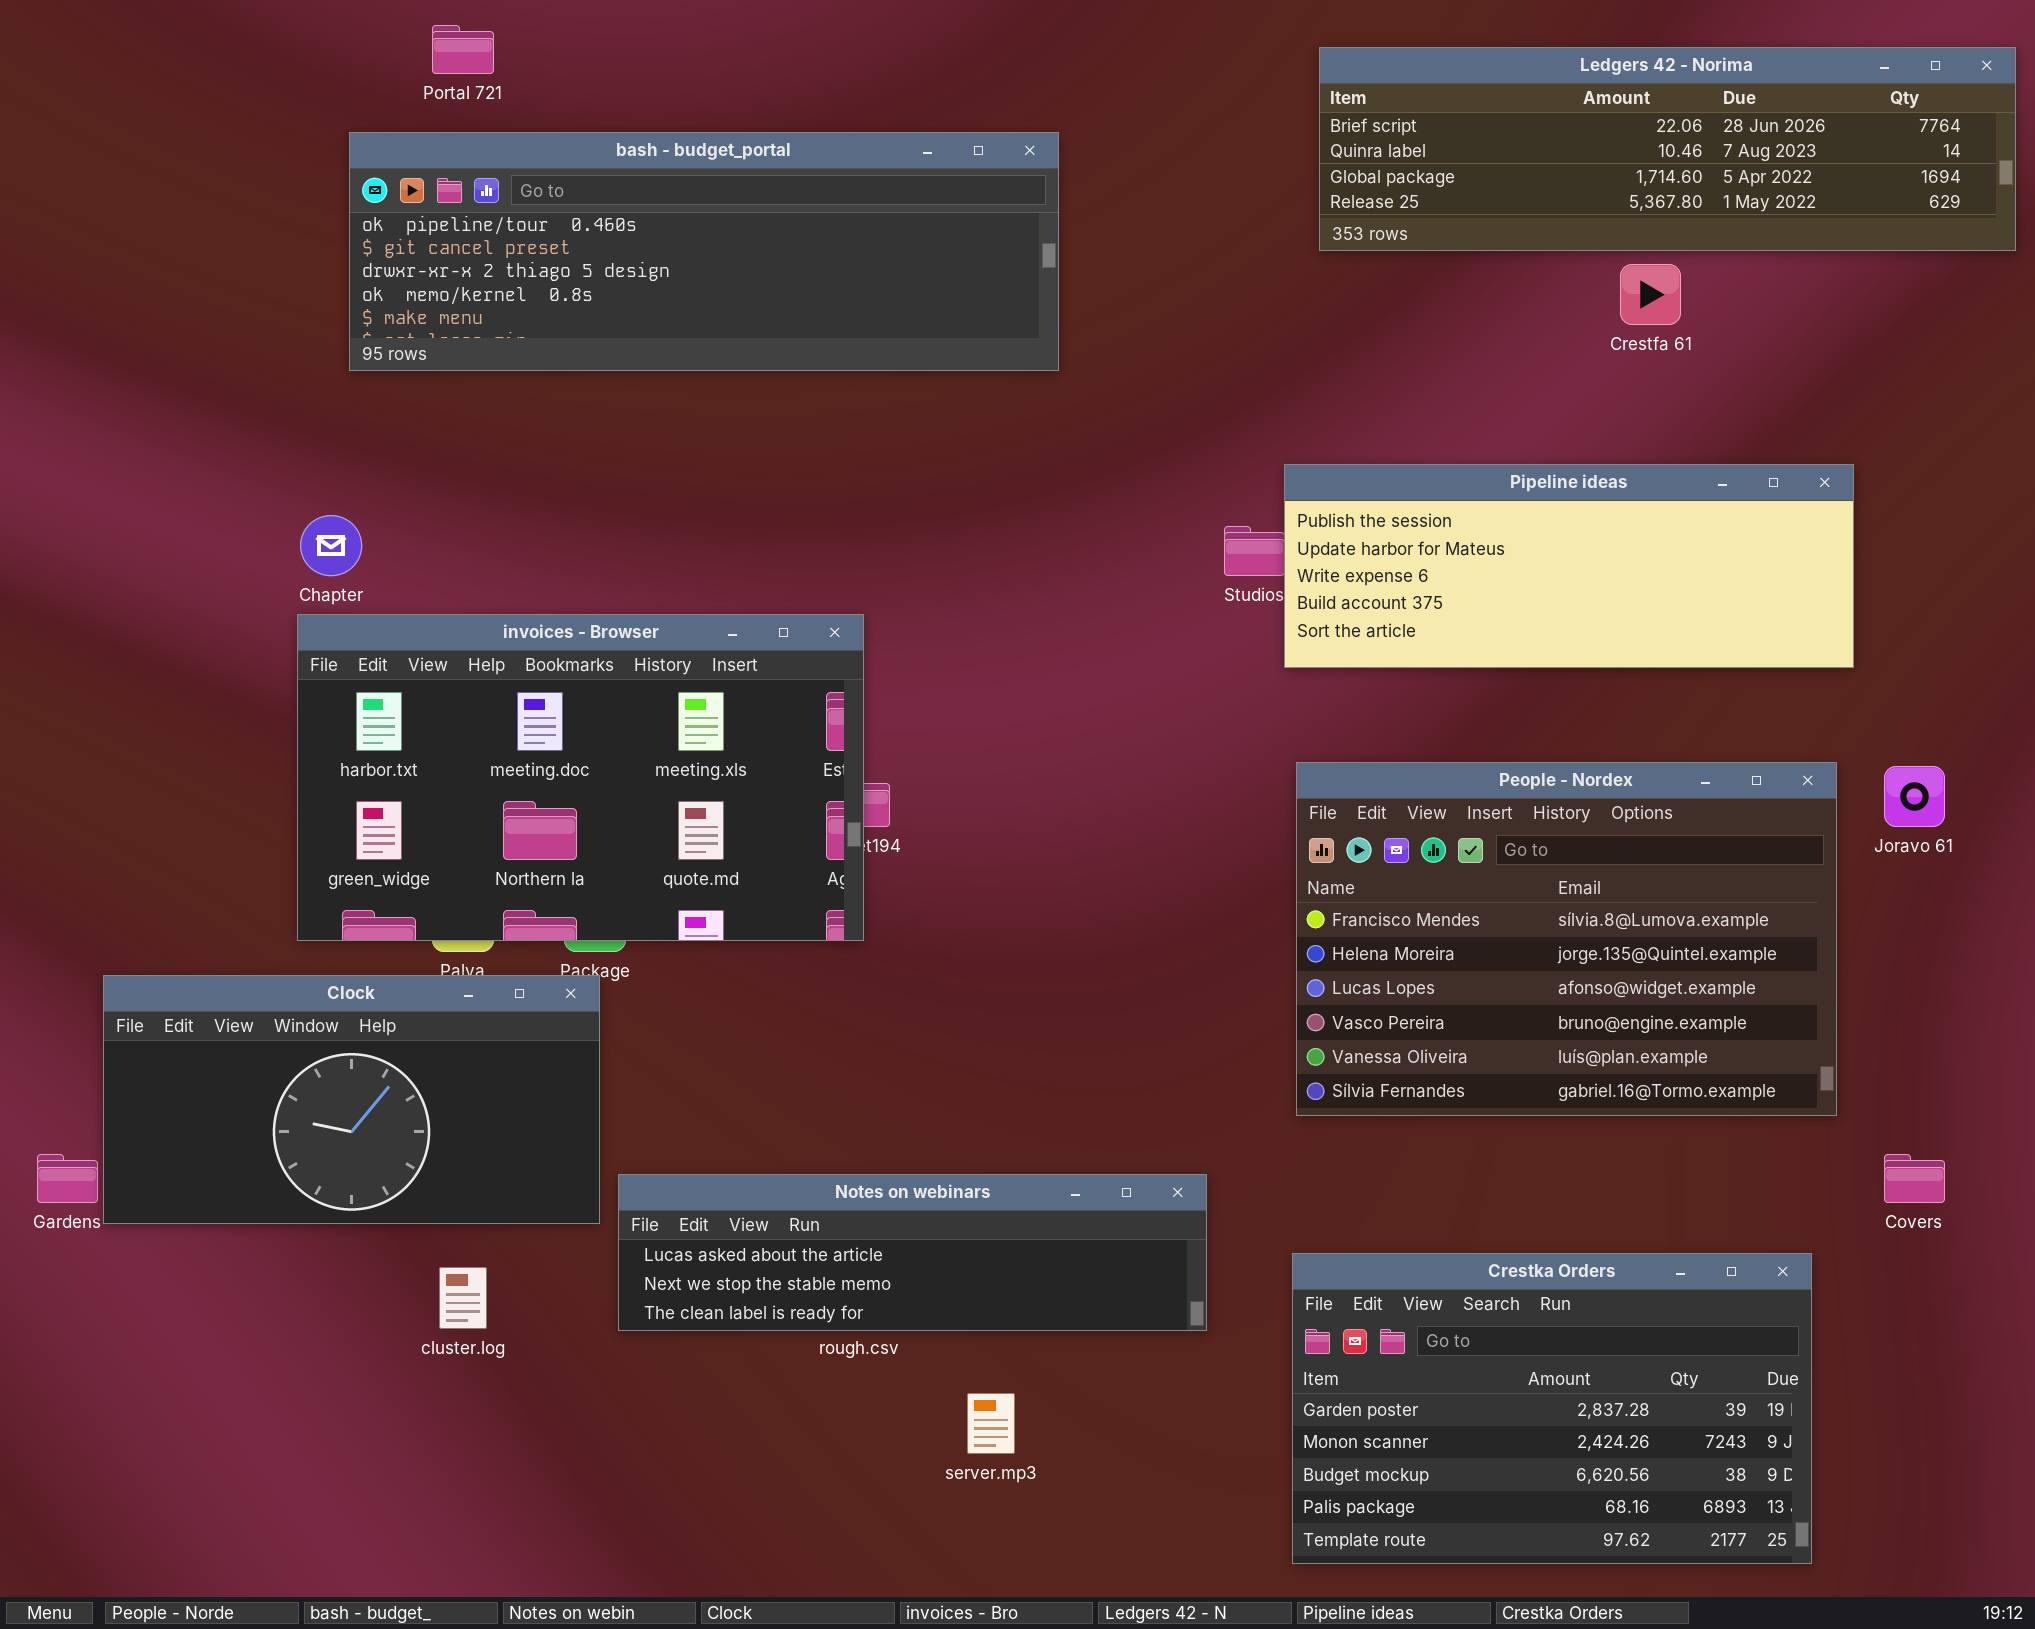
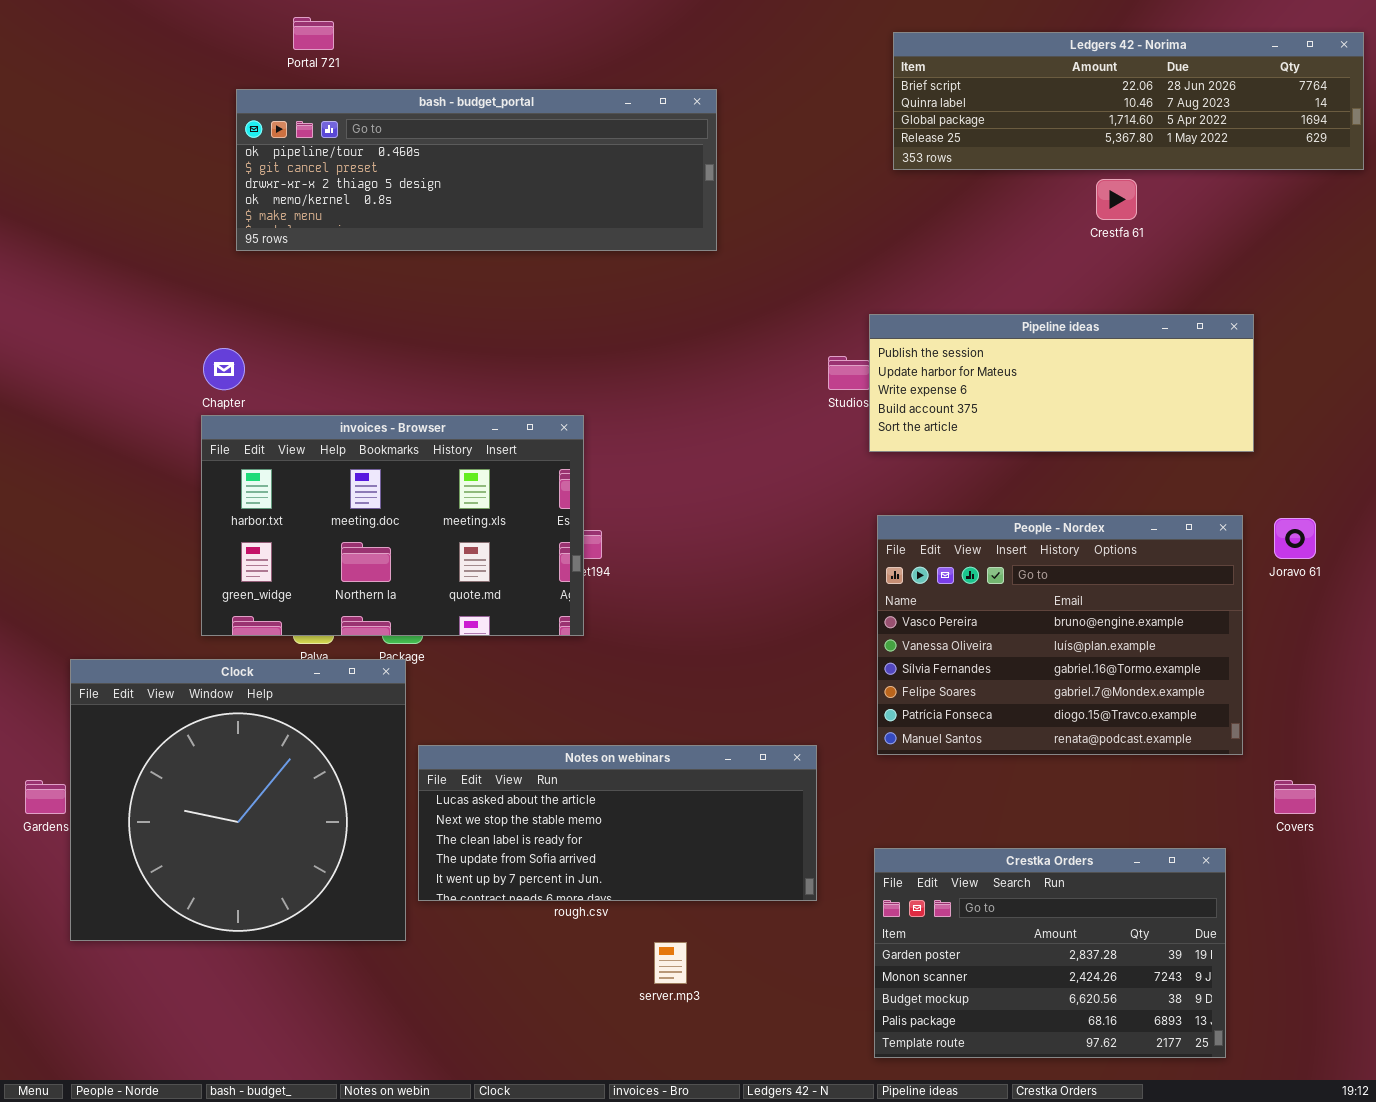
People - Nordex: [1296,762,1837,1116] -> [877,515,1243,755], scrolled down 3 rows
Clock: [103,975,600,1224] -> [70,659,406,941], resized
Notes on webinars: [618,1174,1207,1331] -> [418,745,817,901], resized

